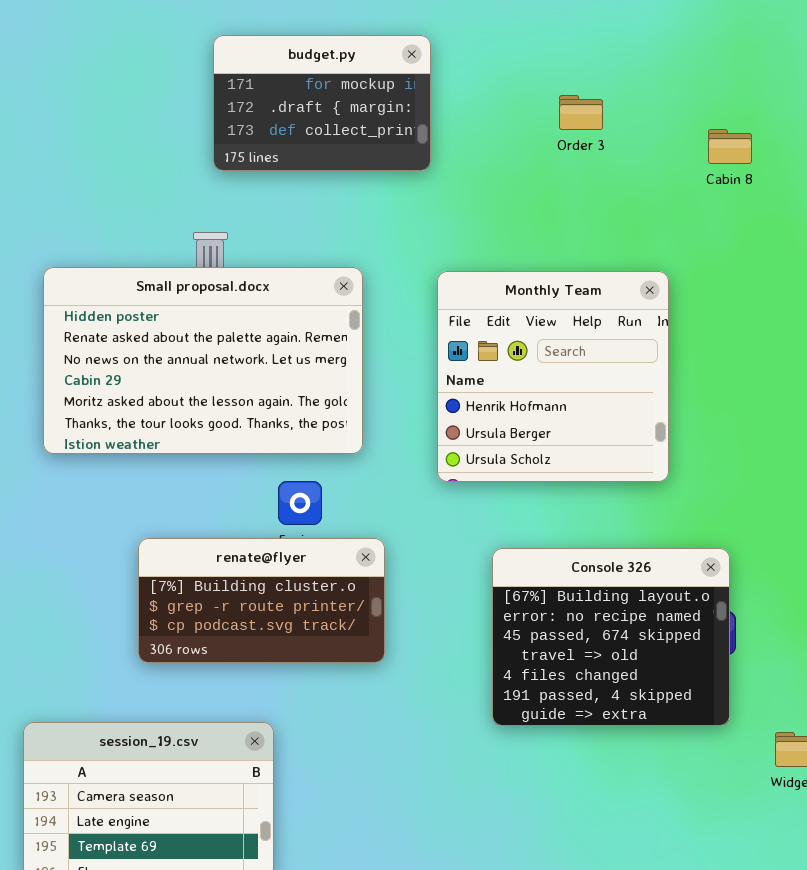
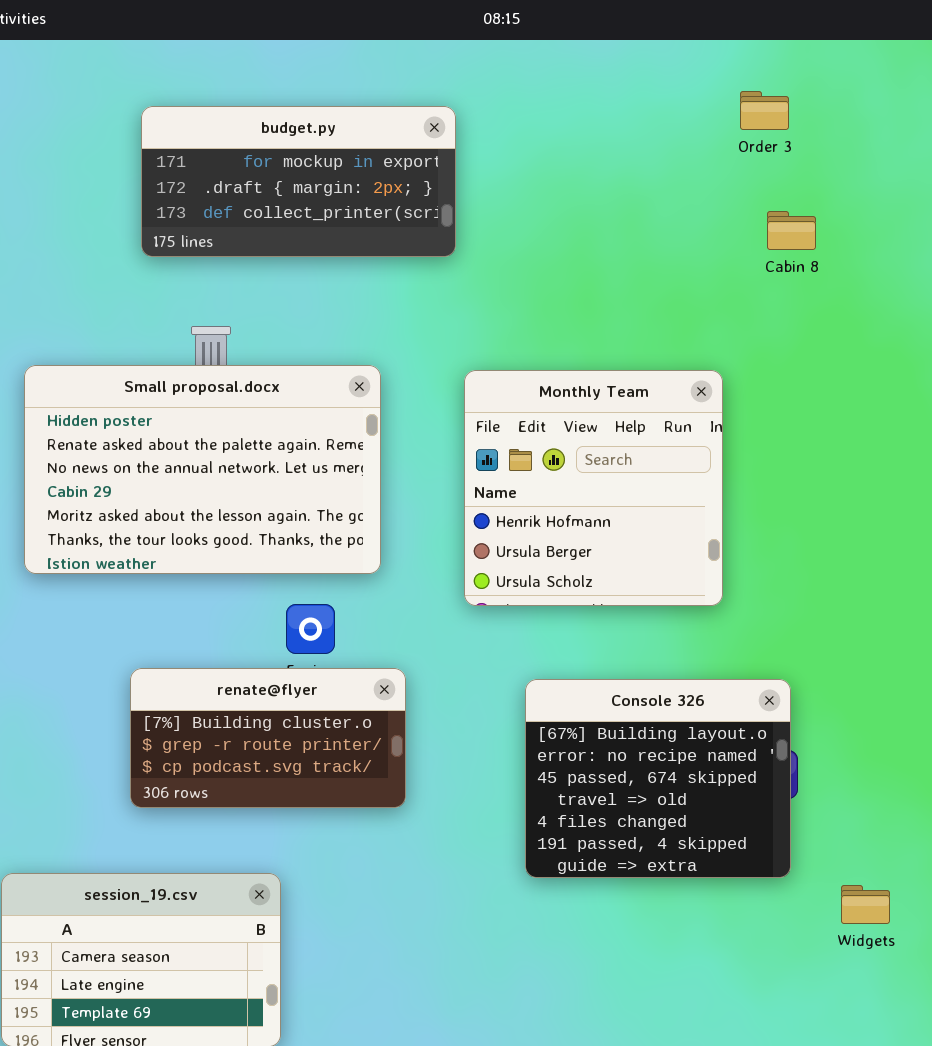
budget.py: [213,35,431,171] -> [141,106,456,257], resized
Order 3: [559,95,603,130] -> [740,91,789,130], moved

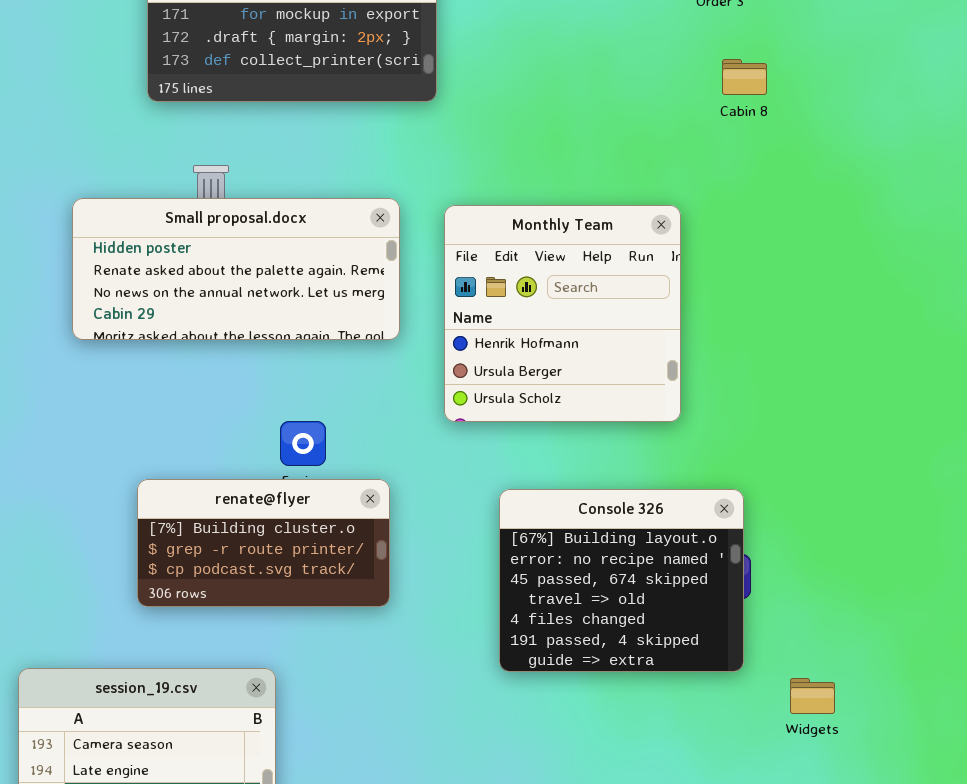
Small proposal.docx: [24,365,381,574] -> [72,198,400,340], moved, resized

